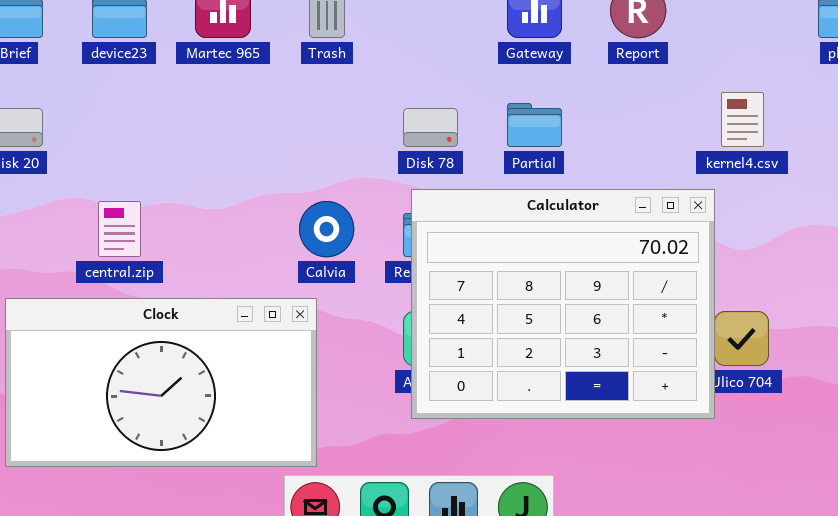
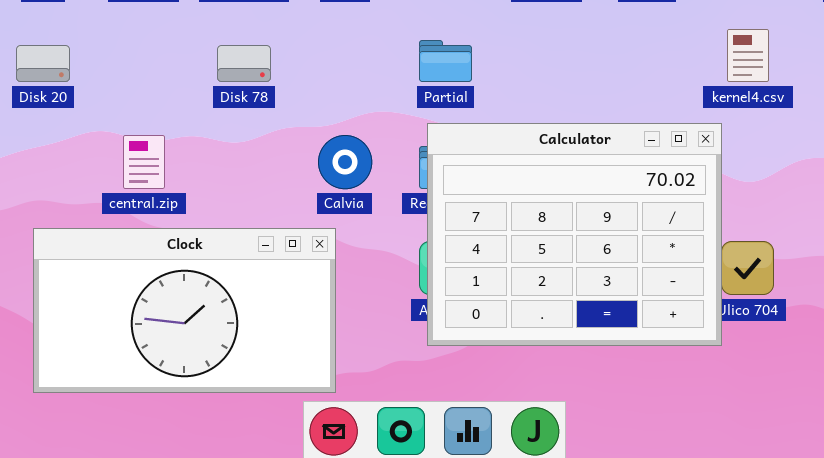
Partial: [507,103,562,147] -> [419,40,472,82], moved
Disk 78: [403,108,458,147] -> [217,45,271,82], moved

